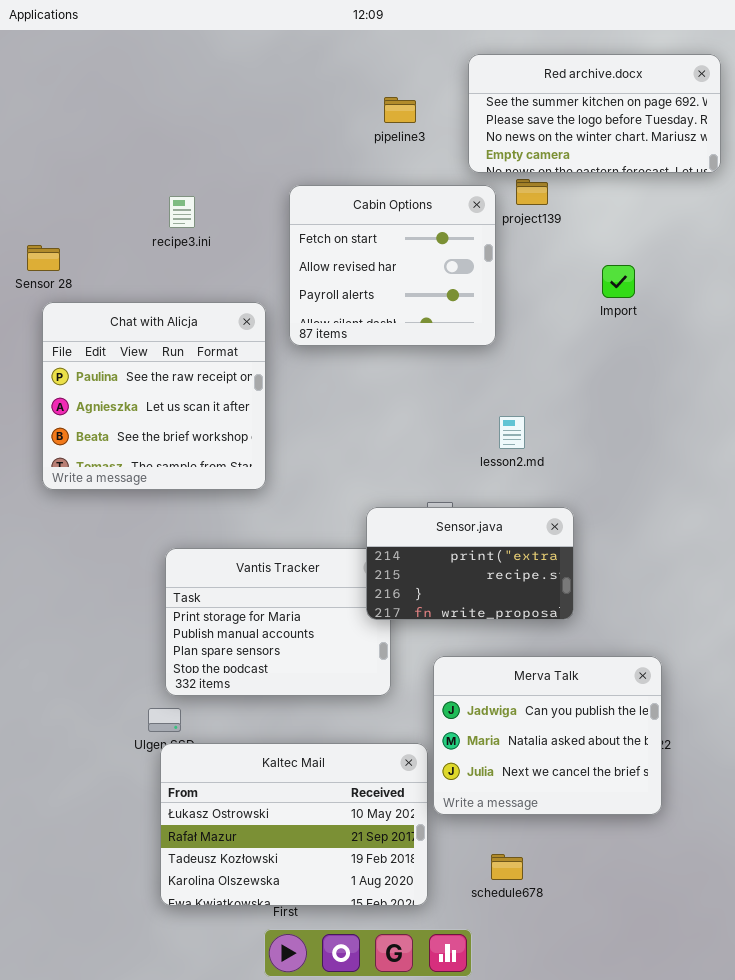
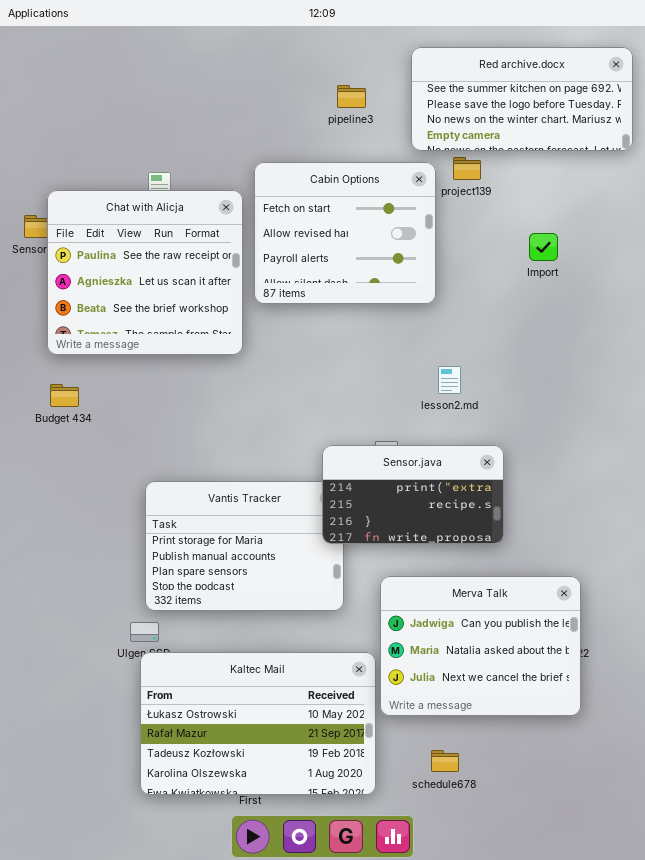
Chat with Alicja: [42,302,266,490] -> [47,190,243,355], moved

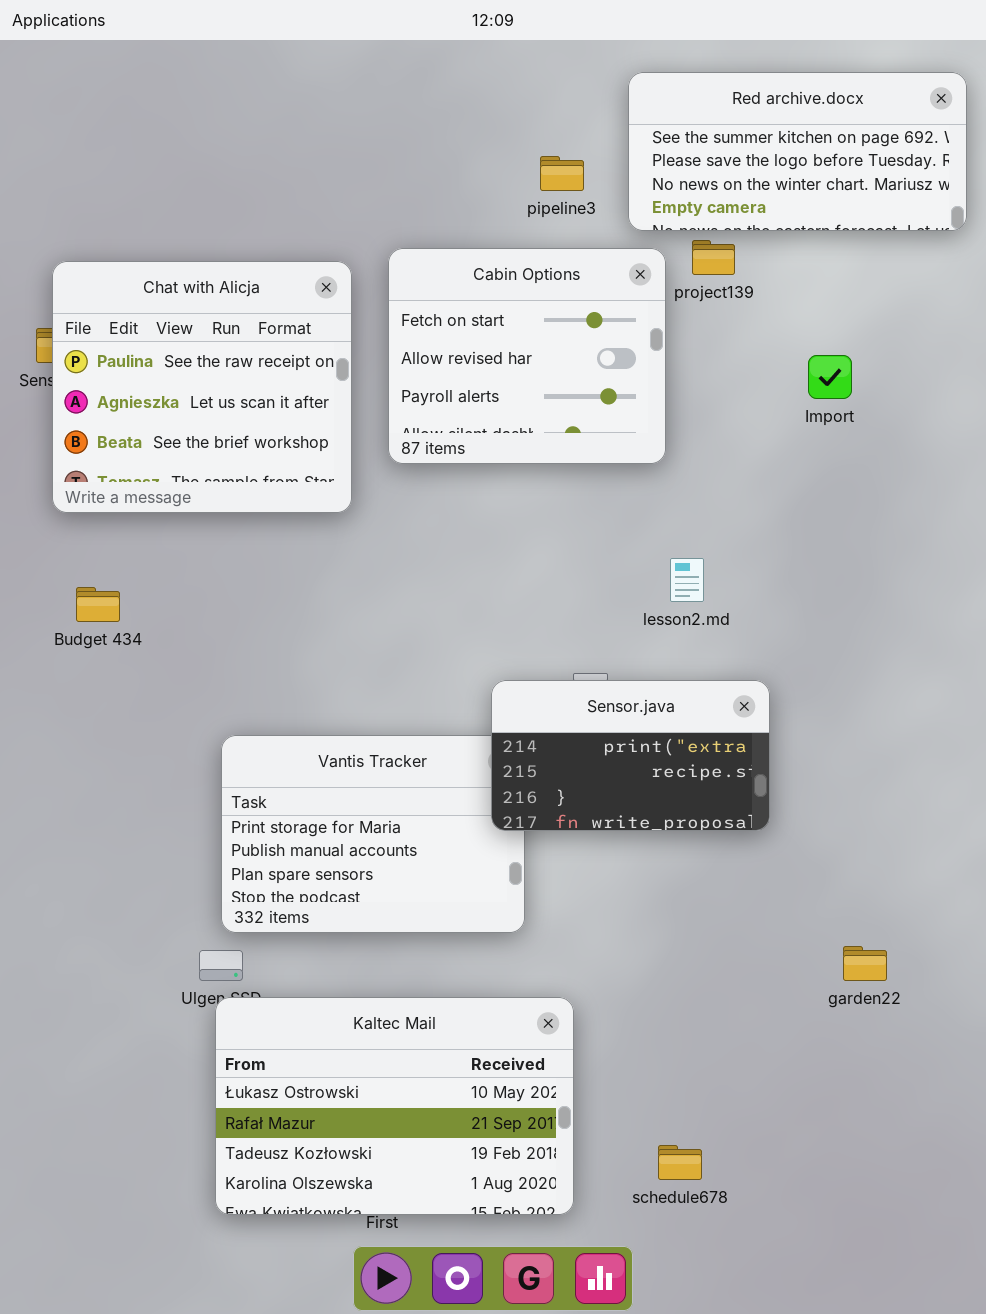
pipeline3: [337,85,366,108] -> [540,156,584,191], moved
Chat with Alicja: [47,190,243,355] -> [52,261,352,513], moved
Merva Talk: [380,576,581,716] -> none, closed

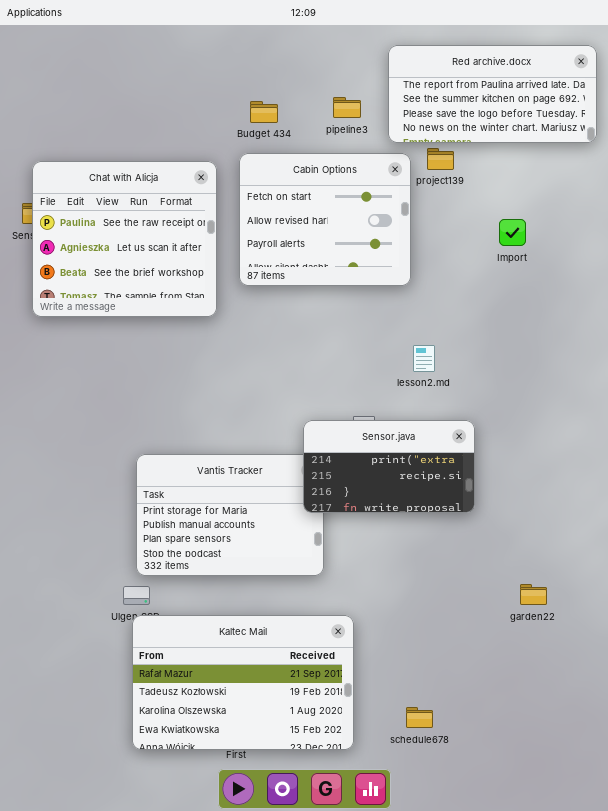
Red archive.docx: [628,72,967,231] -> [388,45,597,143], scrolled up 1 row
Budget 434: [76,587,120,622] -> [250,101,278,123], moved
Kaltec Mail: [215,997,574,1215] -> [132,615,354,750], scrolled down 1 row

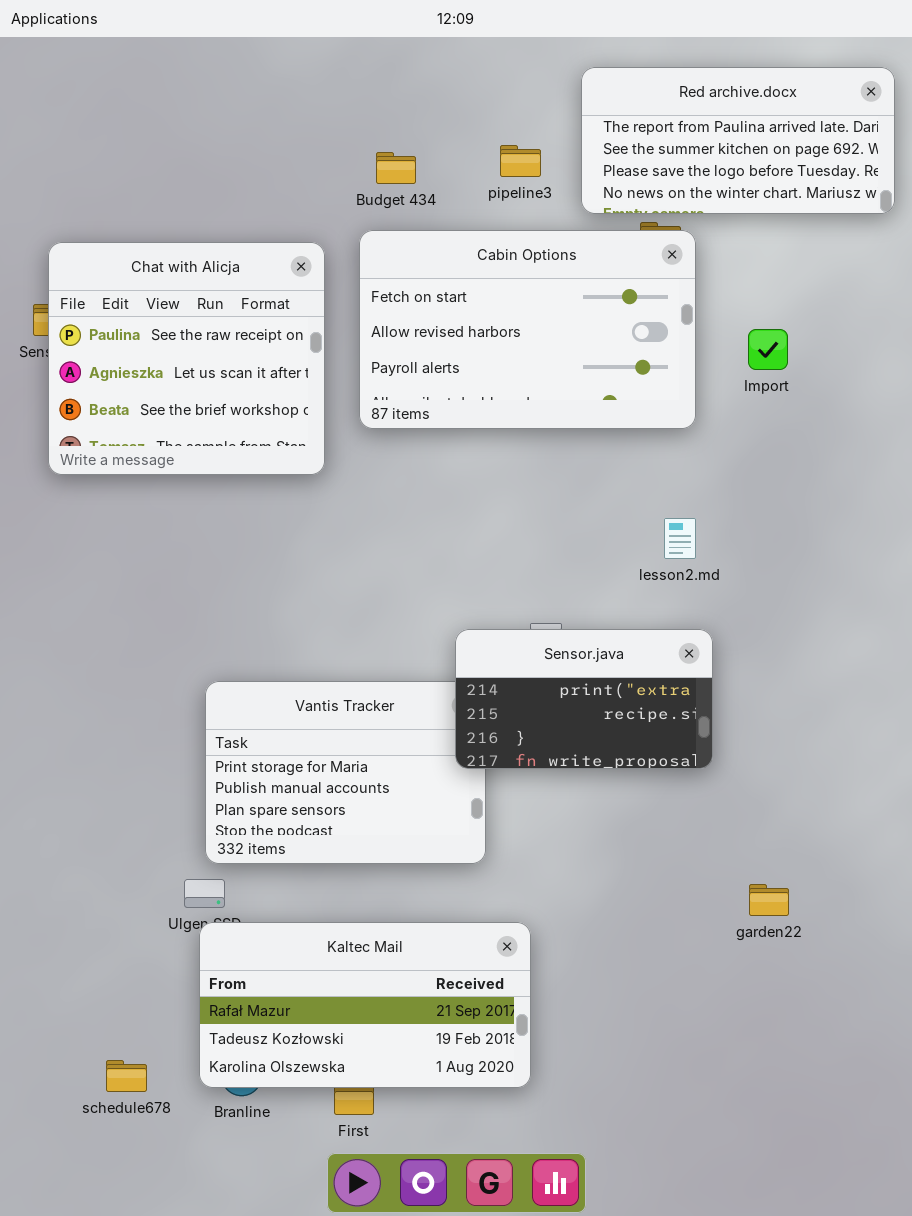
Cabin Options: [239,153,411,286] -> [359,230,696,429], resized
lesson2.md: [413,345,435,372] -> [664,518,696,559], moved
garden22: [520,584,547,605] -> [749,884,789,916], moved
Kaltec Mail: [132,615,354,750] -> [199,922,531,1088], resized
schedule678: [406,707,433,728] -> [106,1060,147,1092], moved

